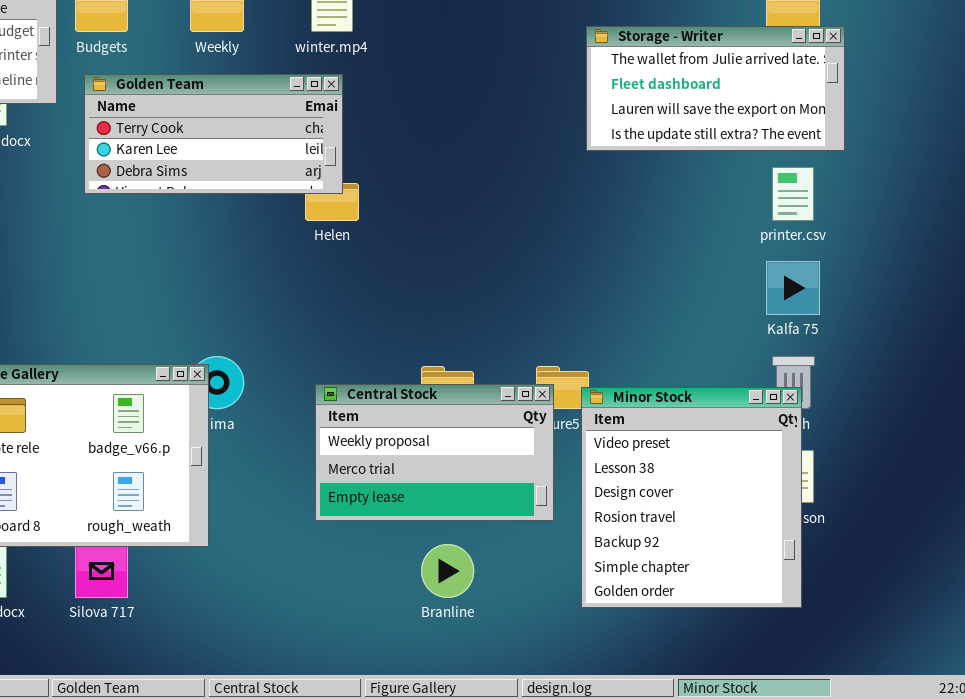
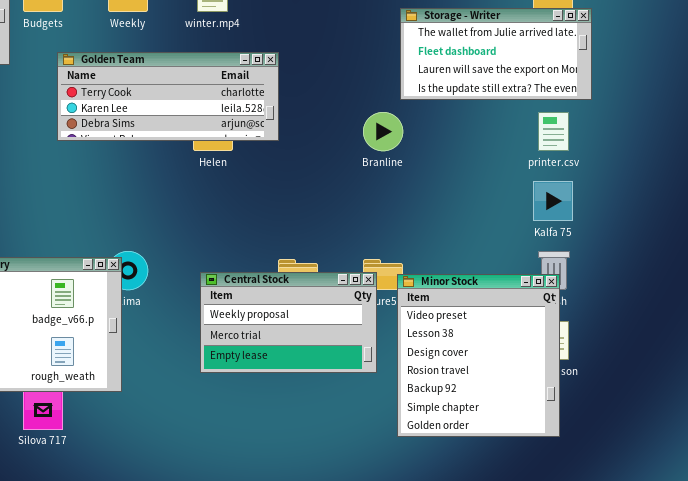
Golden Team: [84,74,343,194] -> [57,52,279,141], moved, resized
Branline: [421,544,474,598] -> [363,112,403,151], moved

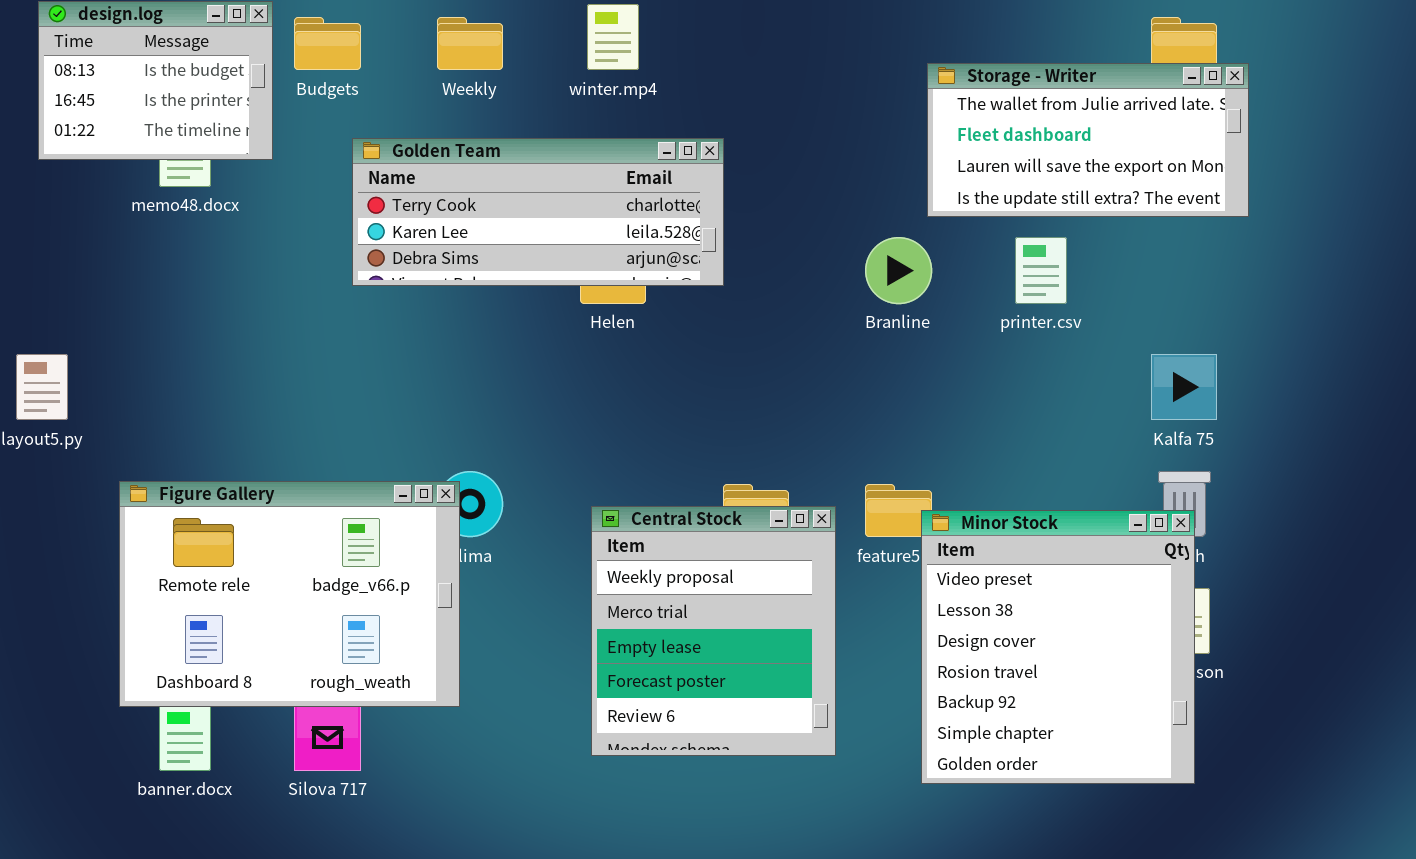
printer.csv: [538,112,569,151] -> [1015,237,1067,304], moved
Central Stock: [200,272,377,373] -> [591,506,836,756], resized

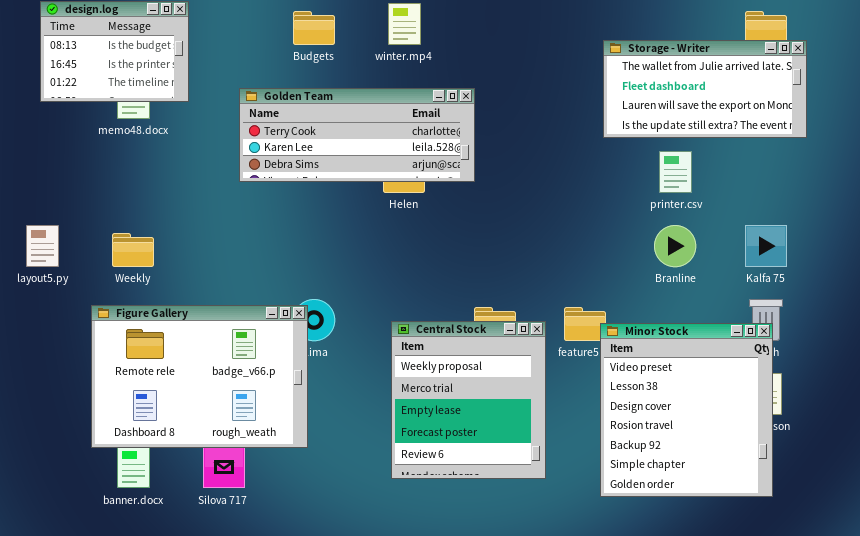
Budgets: [294,17,361,70] -> [293,11,335,45], moved
Weekly: [437,17,503,70] -> [112,233,154,267], moved
Branline: [865,237,932,304] -> [654,225,696,267], moved

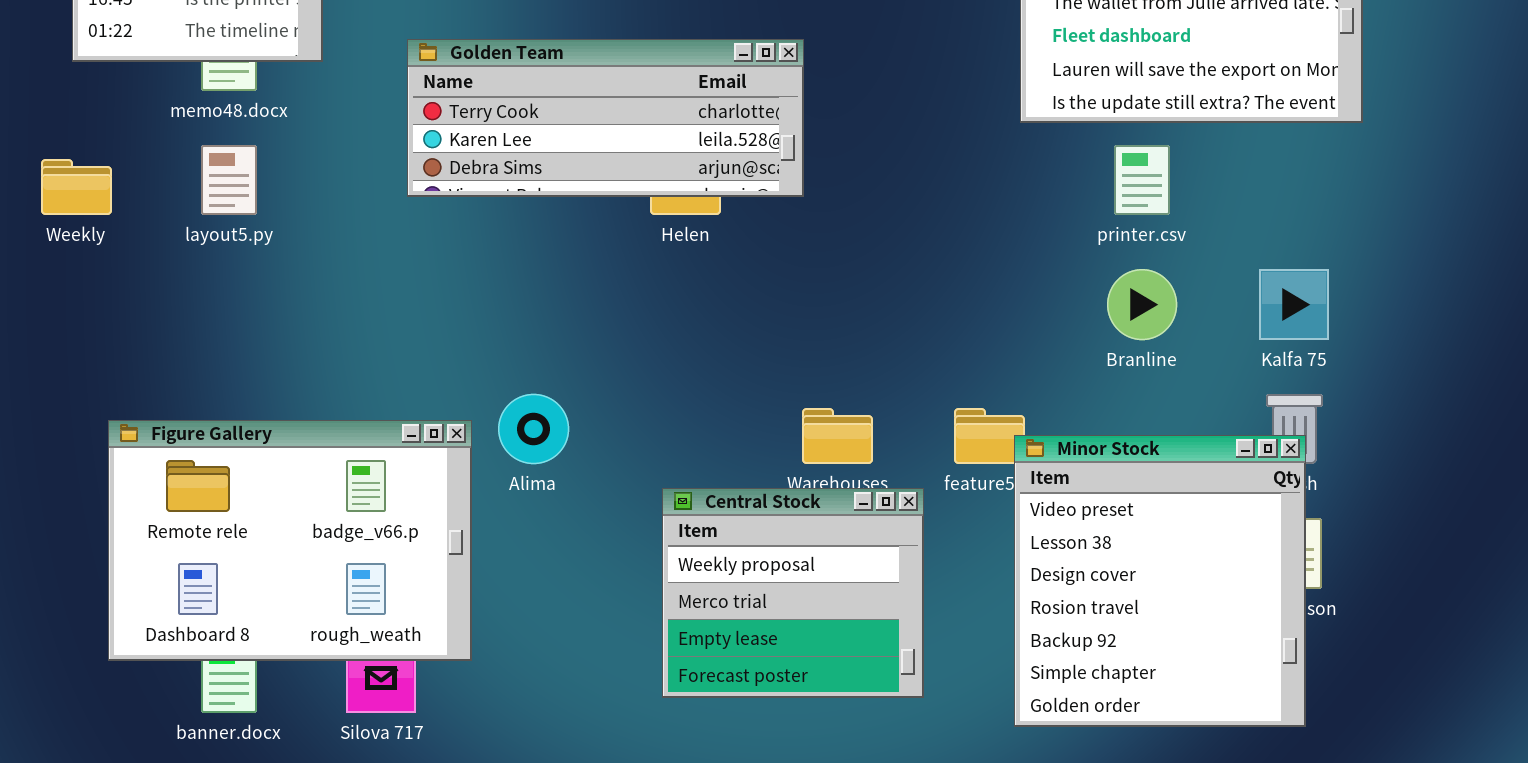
layout5.py: [26,225,59,267] -> [201,145,257,215], moved
Weekly: [112,233,154,267] -> [41,159,112,215], moved
Figure Gallery: [91,305,308,448] -> [108,420,472,661], moved
Central Stock: [391,321,546,479] -> [662,488,924,698], resized

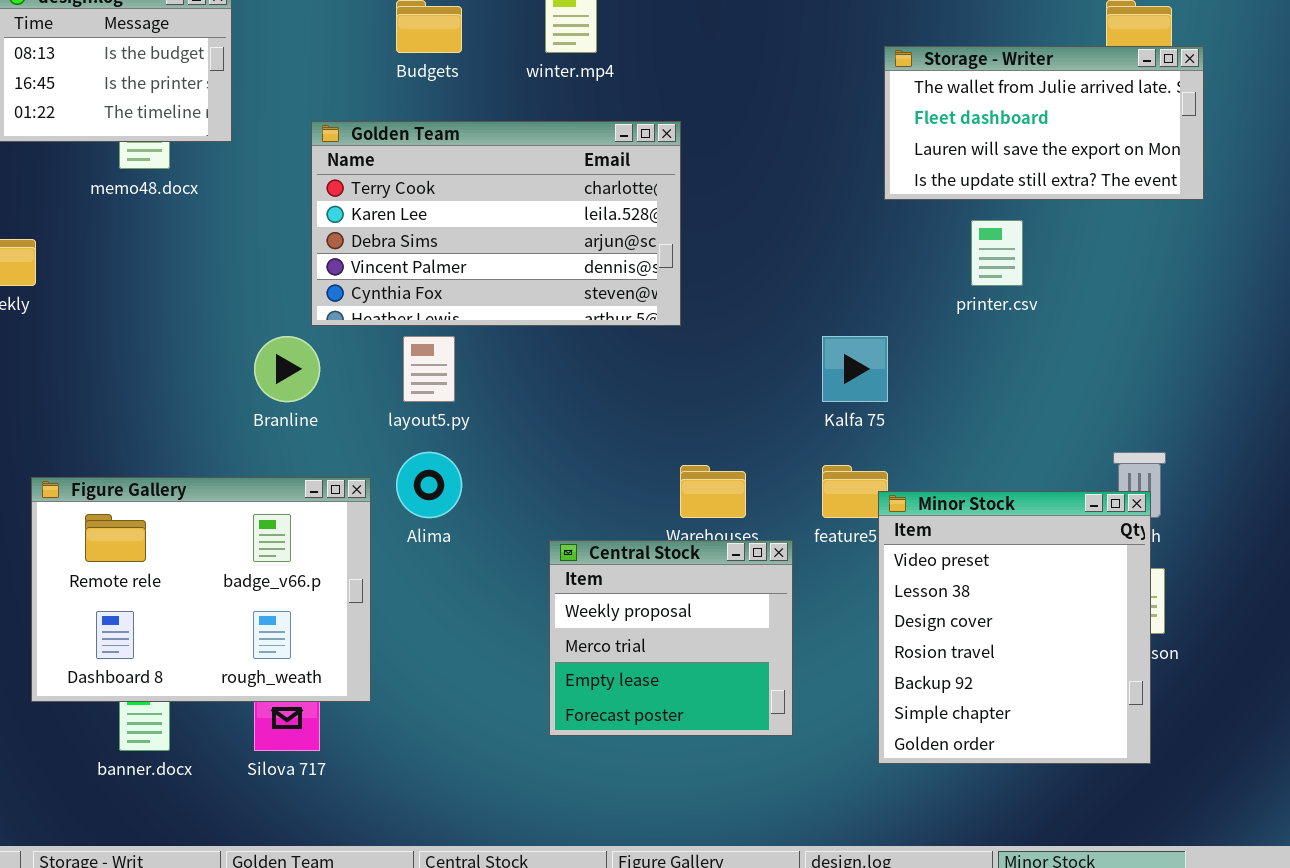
Golden Team: [407,39,804,197] -> [311,121,681,326], resized
layout5.py: [201,145,257,215] -> [403,336,455,402], moved
Branline: [1107,269,1177,340] -> [254,336,320,402], moved
Kalfa 75: [1259,269,1329,340] -> [822,336,888,402], moved

